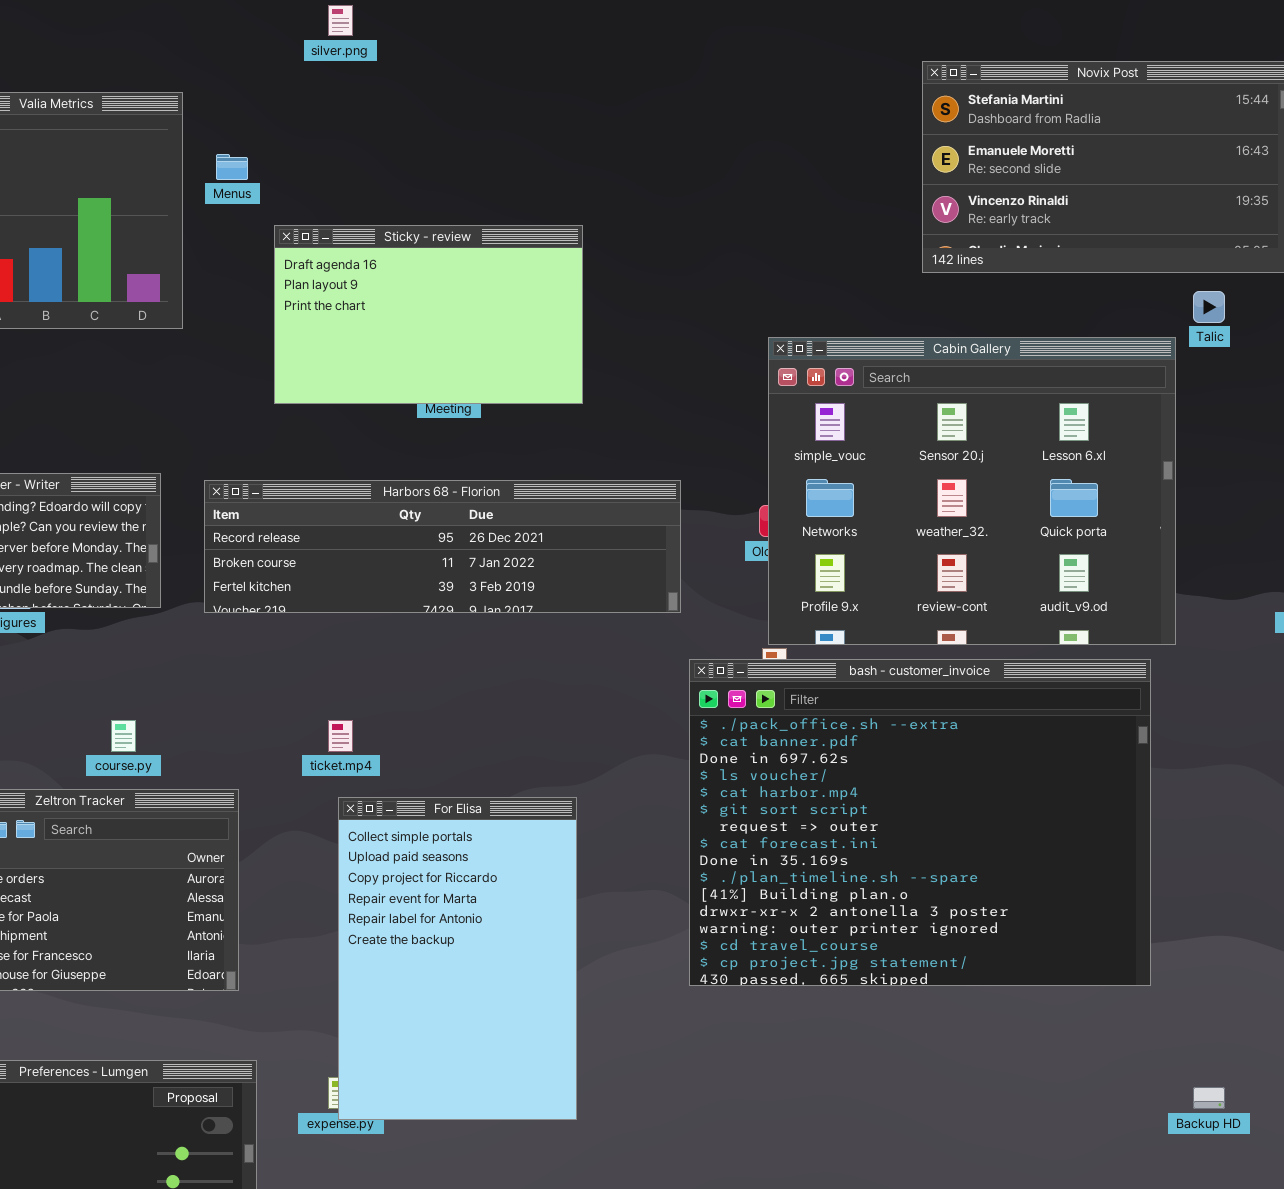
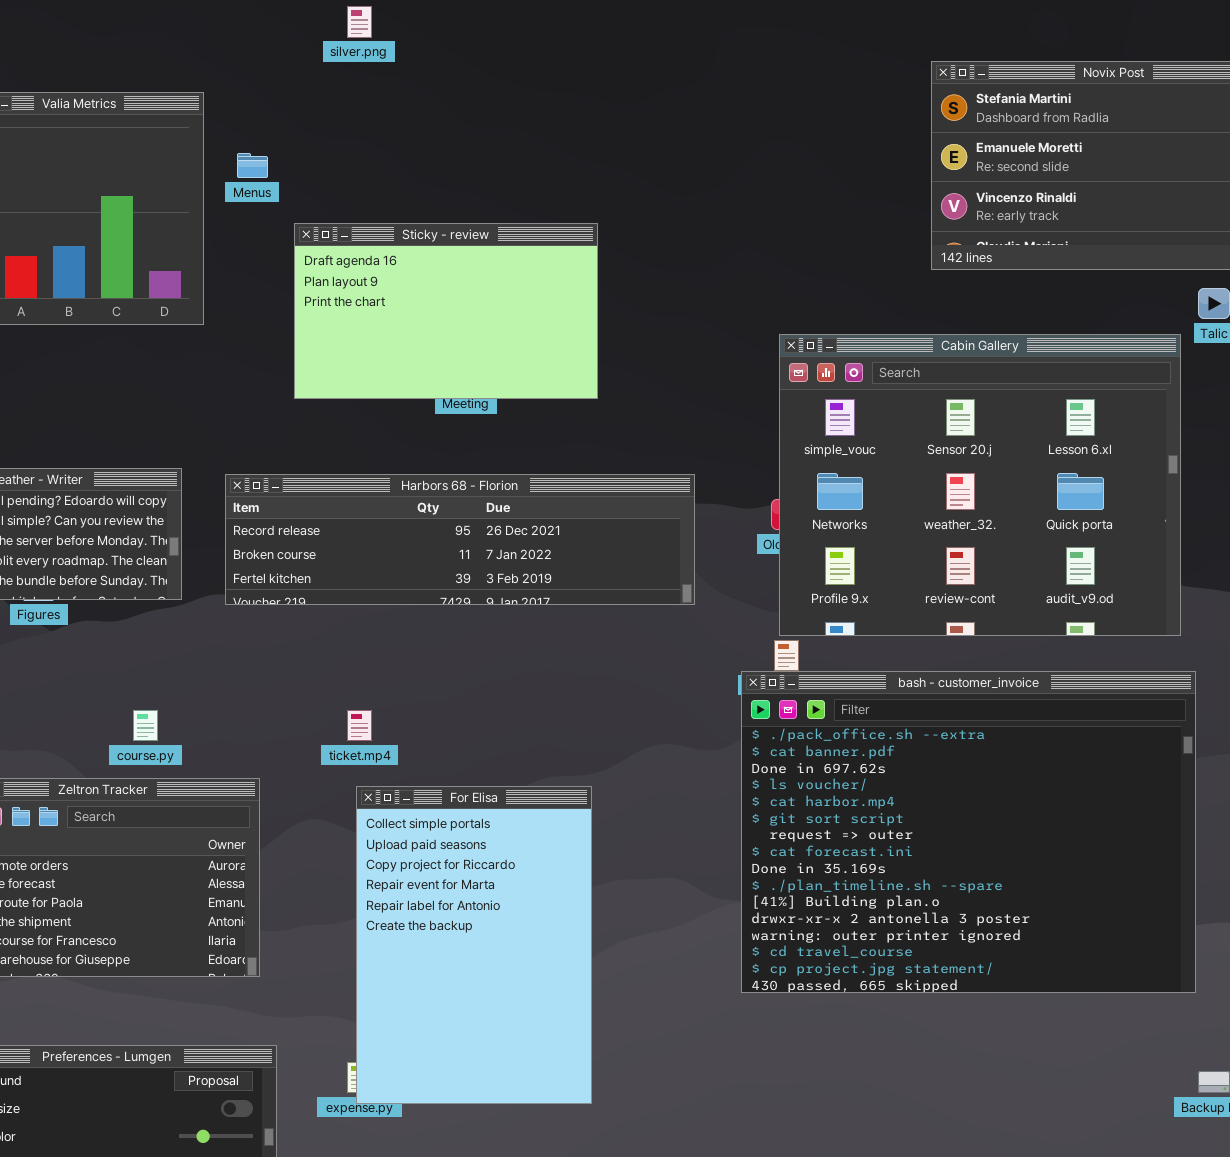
bash - customer_invoice: [689,659,1151,986] -> [741,671,1196,993], moved

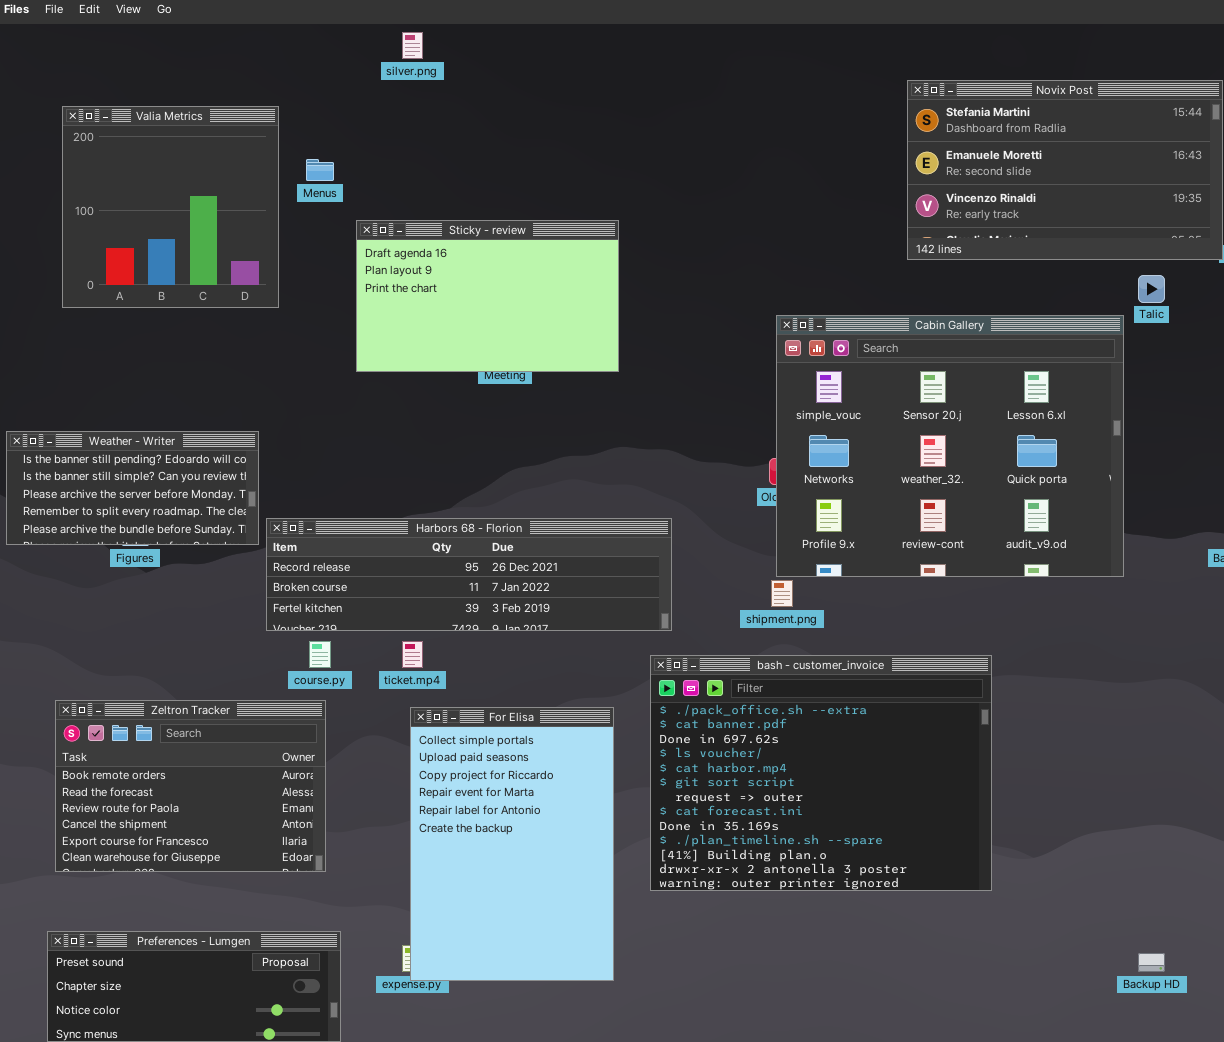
Harbors 68 - Florion: [225,474,695,605] -> [266,518,672,631], moved
bash - customer_invoice: [741,671,1196,993] -> [650,655,992,891], moved, resized
course.py: [133,710,158,741] -> [309,641,331,668], moved

